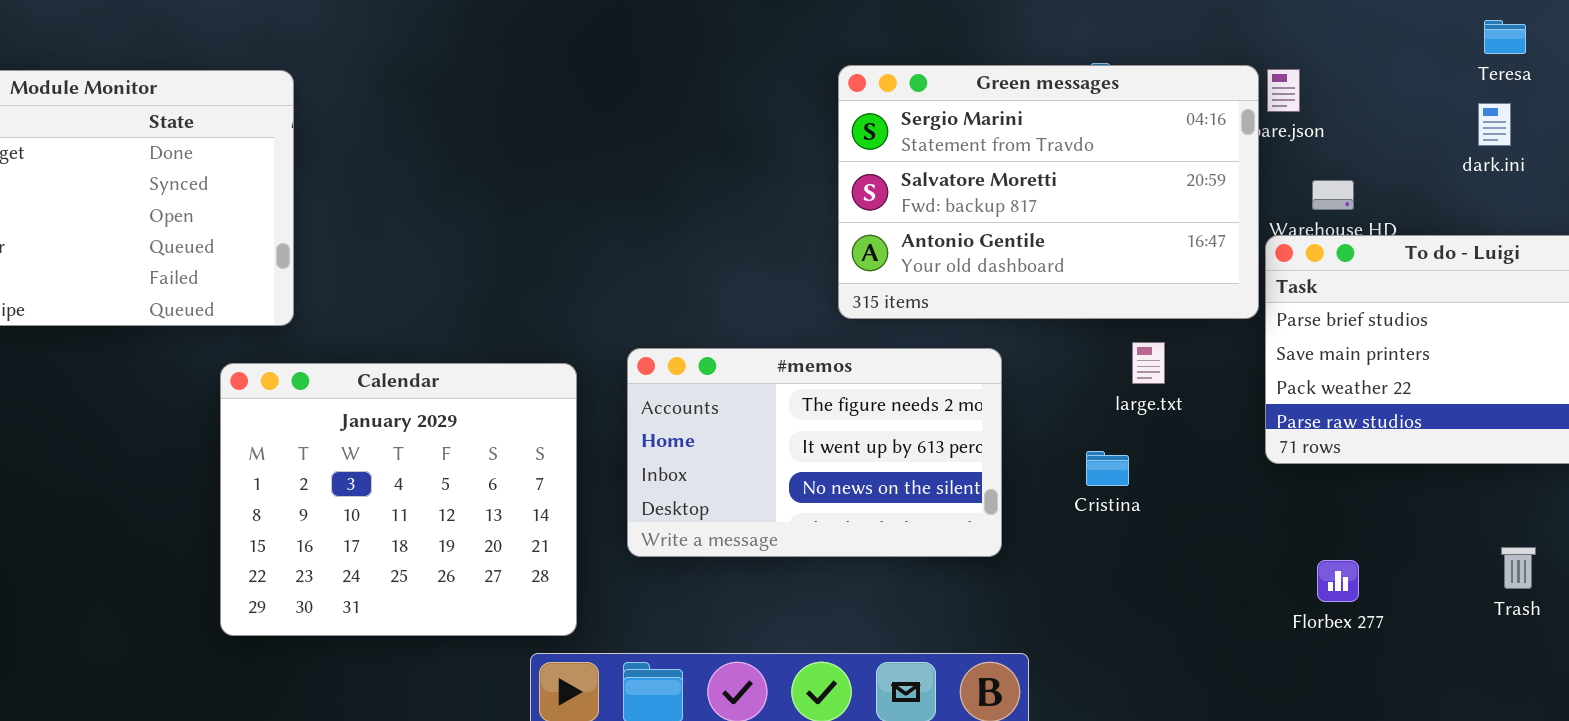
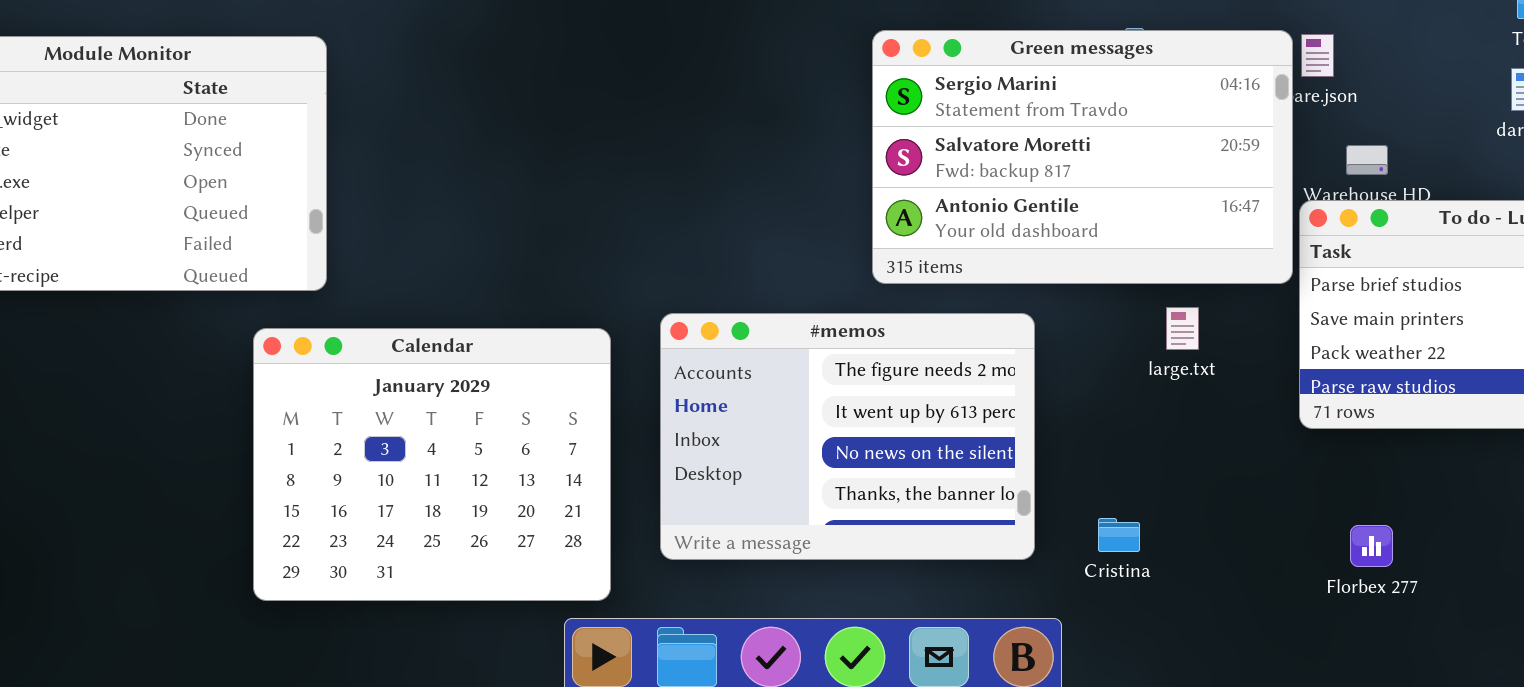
#memos: [627,348,1002,557] -> [660,313,1035,560], resized
Cristina: [1086,451,1129,486] -> [1098,518,1140,552], moved

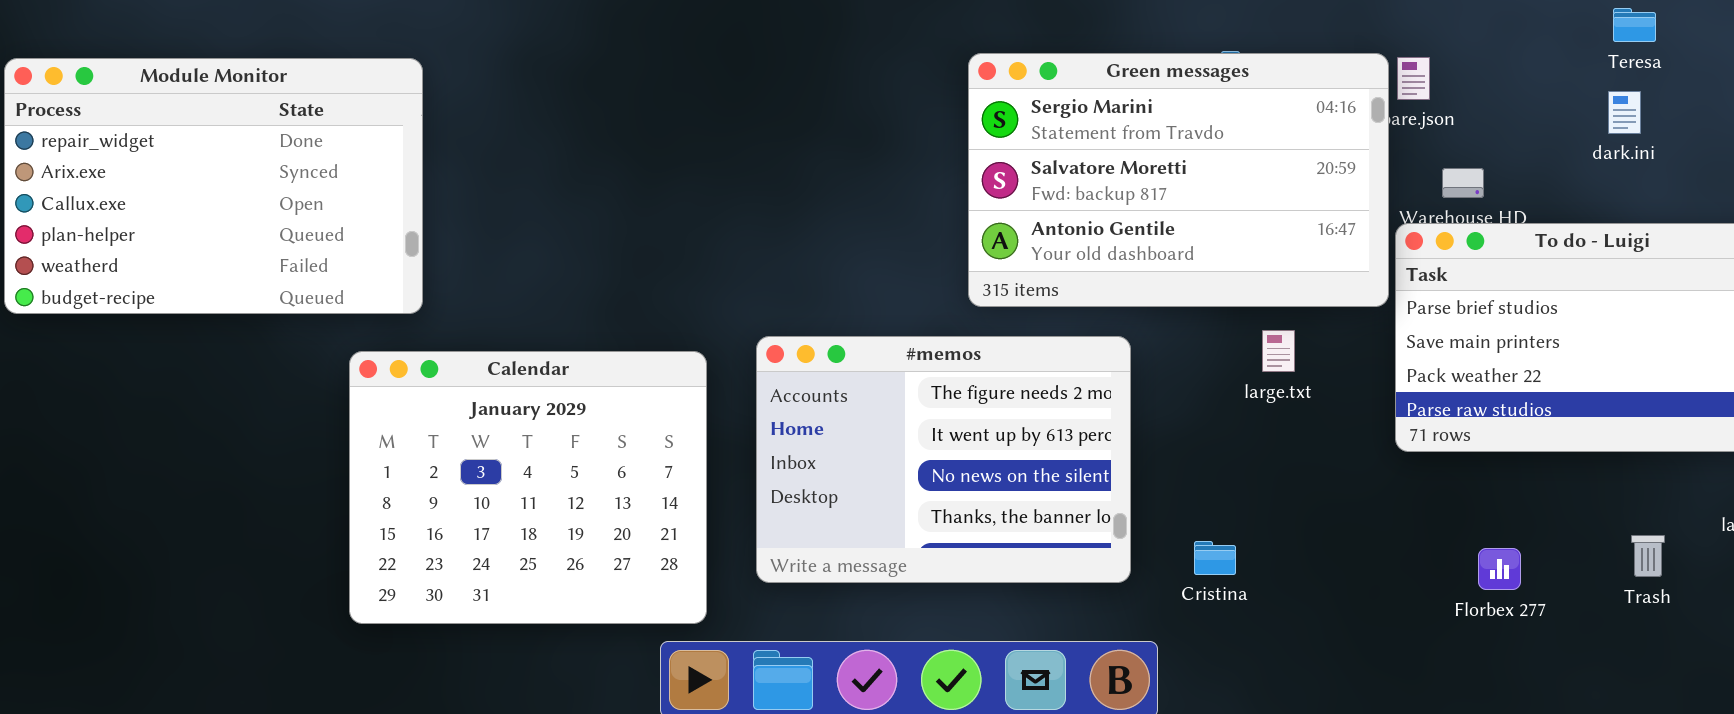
Florbex 277: [1350,525,1393,567] -> [1478,548,1521,590], moved

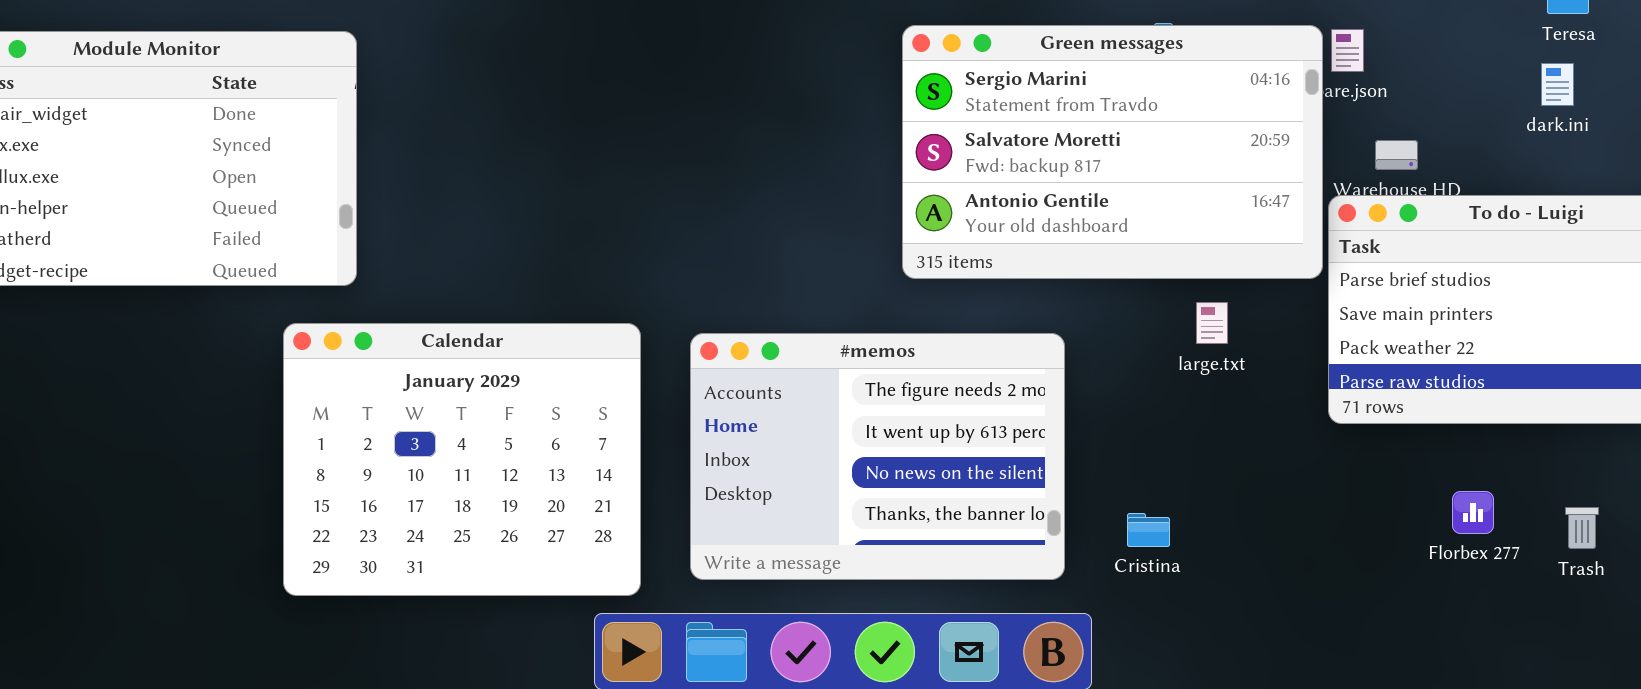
#memos: [756,336,1131,583] -> [690,333,1065,580], moved
Florbex 277: [1478,548,1521,590] -> [1452,491,1494,534], moved

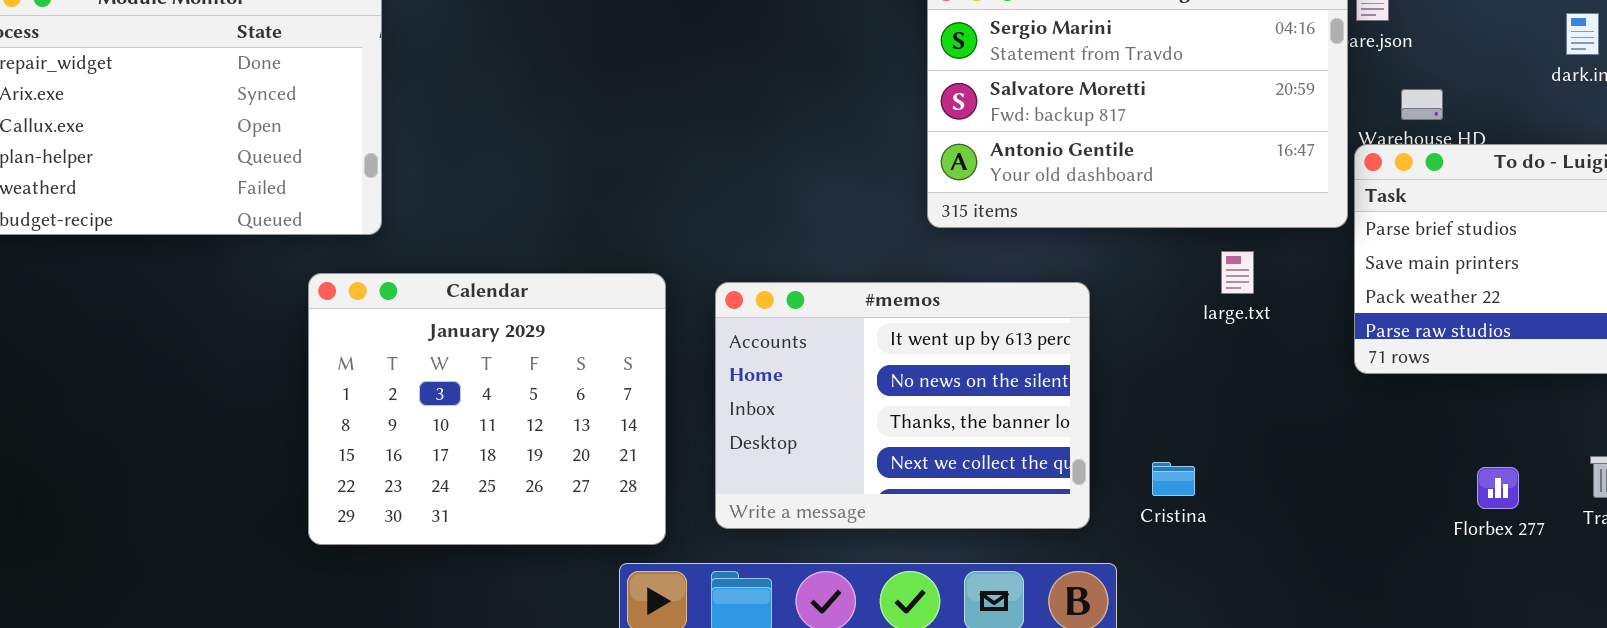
#memos: [690,333,1065,580] -> [715,282,1090,529], scrolled down 1 row
Florbex 277: [1452,491,1494,534] -> [1477,467,1519,509], moved

